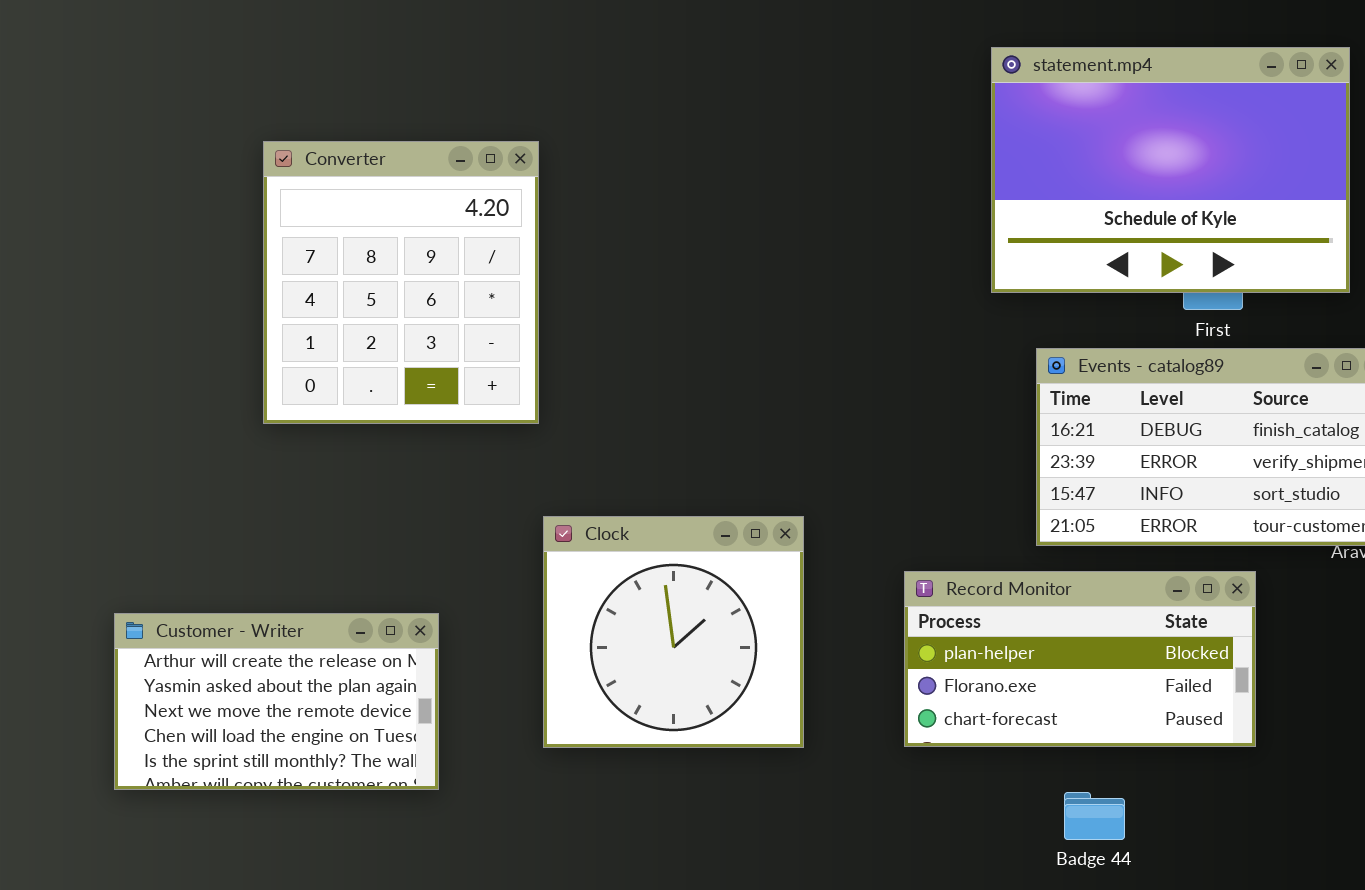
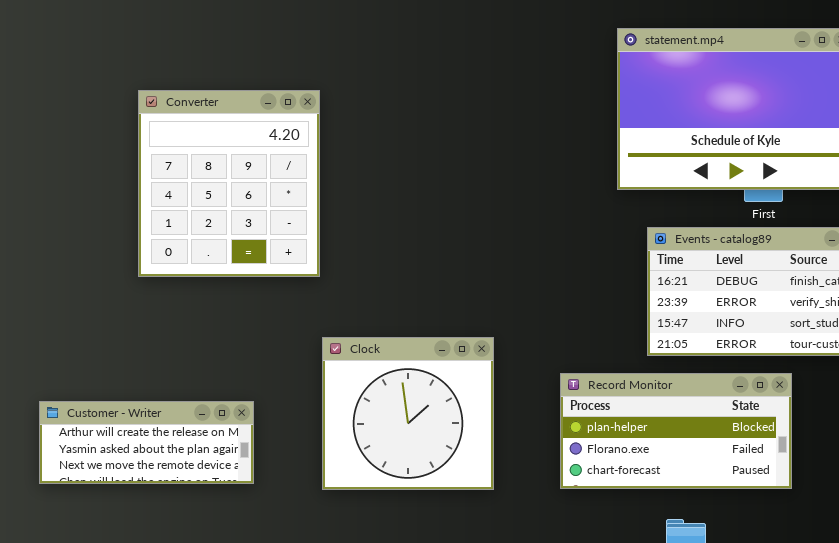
Customer - Writer: [114,613,439,790] -> [39,401,254,484], resized

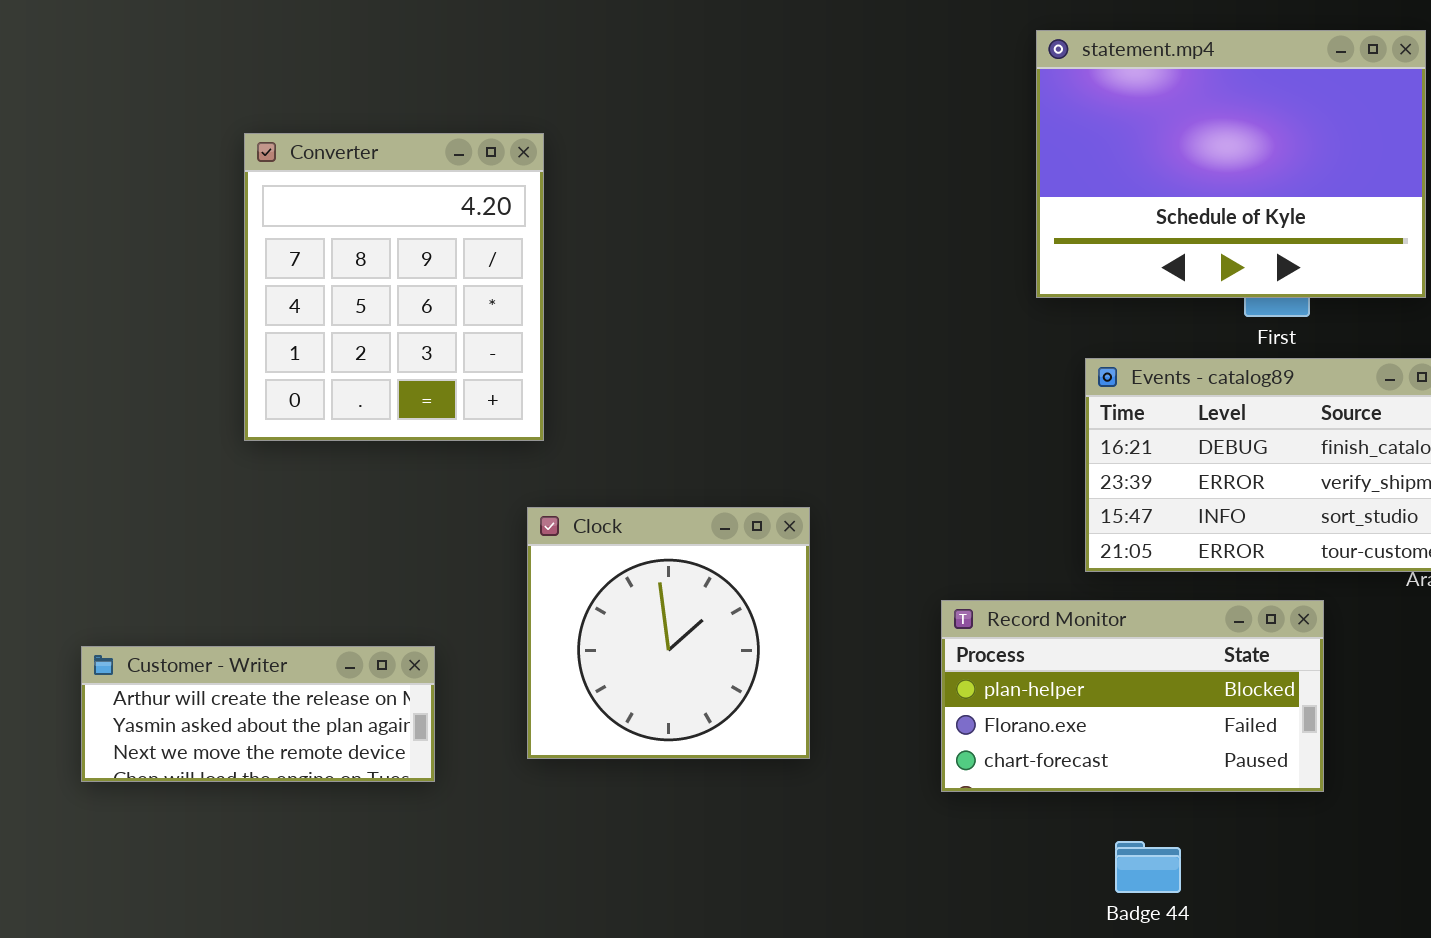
Clock: [322,337,494,490] -> [527,507,810,759], moved

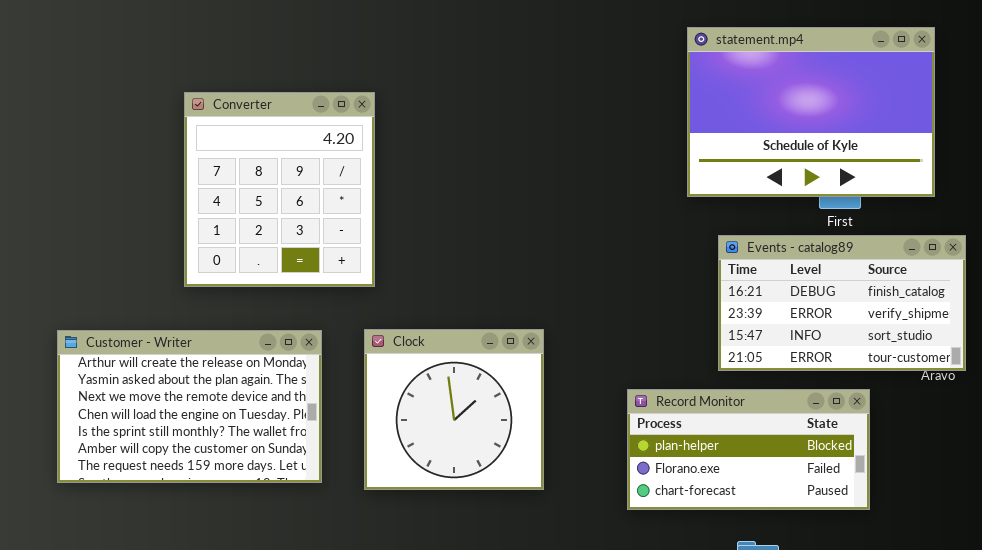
Customer - Writer: [81,646,435,782] -> [57,330,322,483], moved, resized

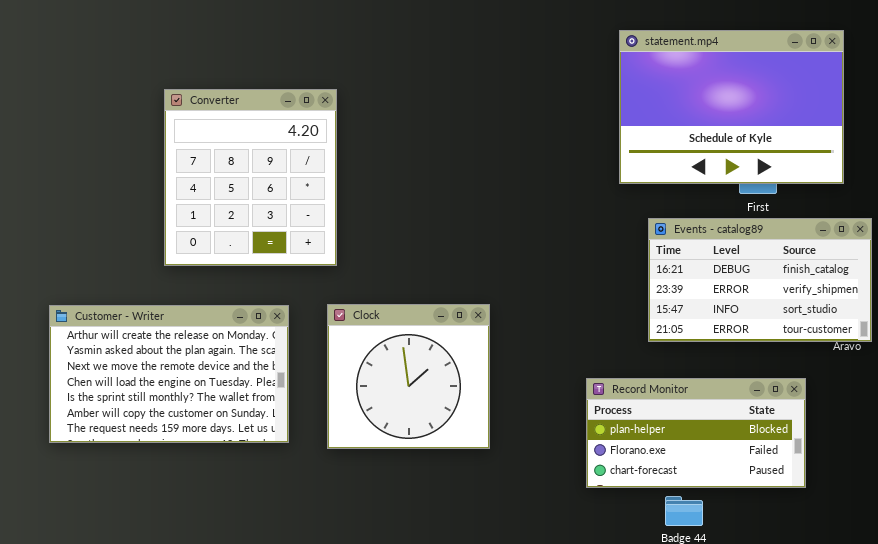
Record Monitor: [627,389,870,510] -> [586,378,806,488], moved

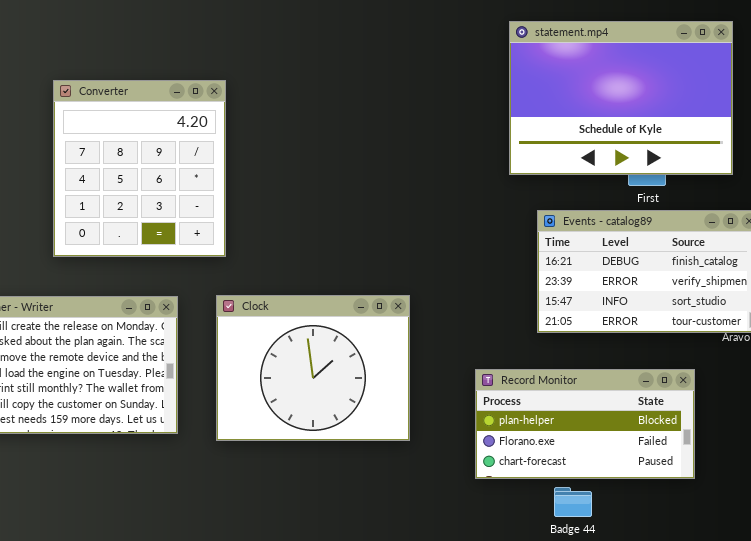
Clock: [327,304,490,449] -> [216,295,410,441], resized

